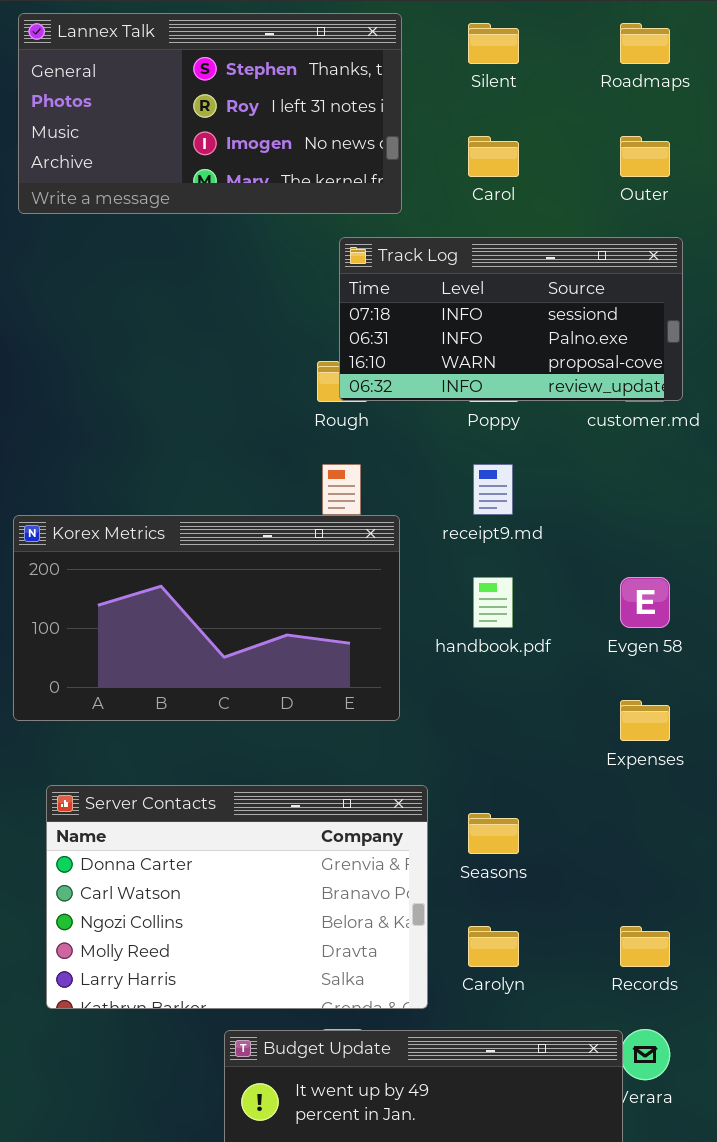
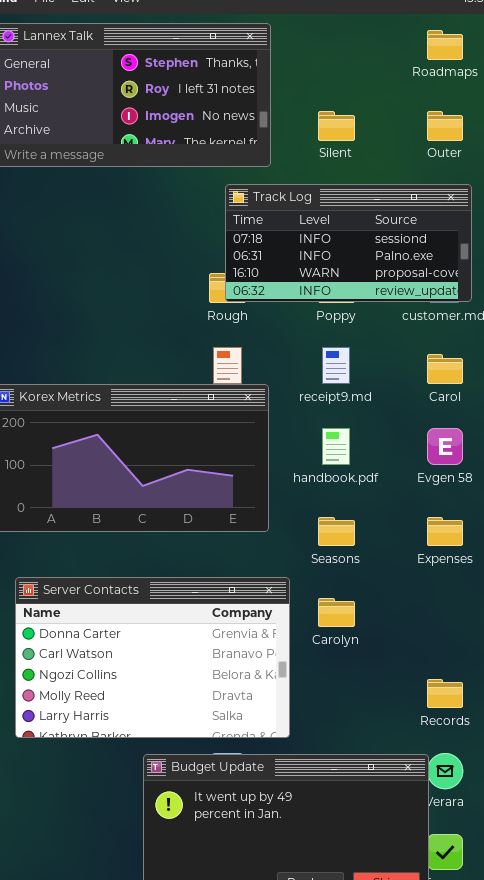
Silent: [468,23,519,64] -> [318,111,355,141], moved
Carol: [468,136,519,177] -> [427,354,463,384], moved
Seasons: [468,813,519,854] -> [318,517,355,546], moved
Carolyn: [468,926,519,967] -> [318,598,355,627], moved

